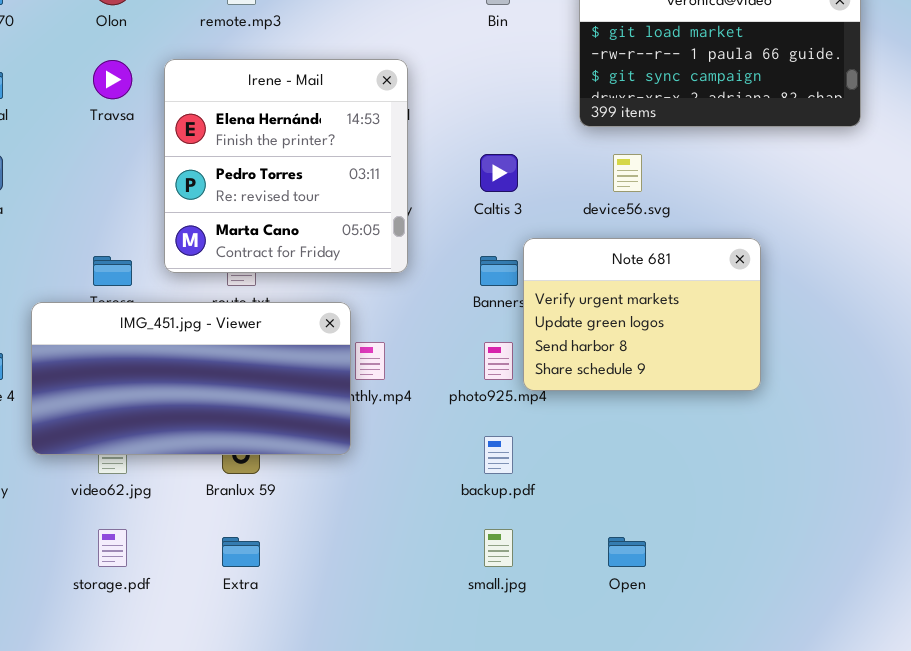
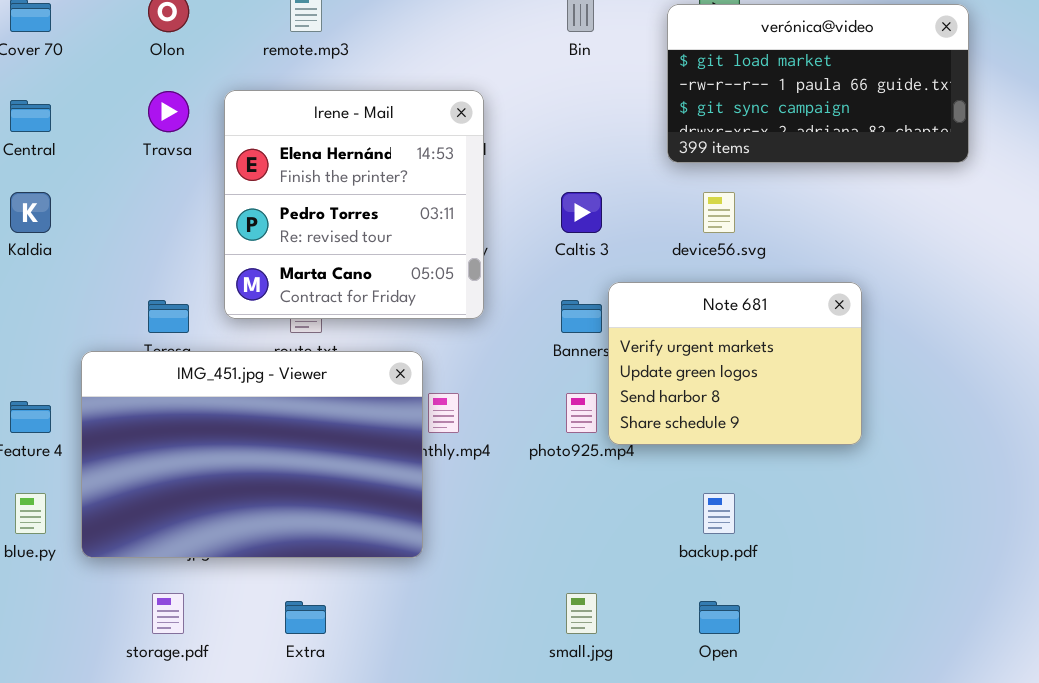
IMG_451.jpg - Viewer: [31,302,351,455] -> [81,351,423,558], resized
backup.pdf: [484,436,513,474] -> [703,493,735,534], moved

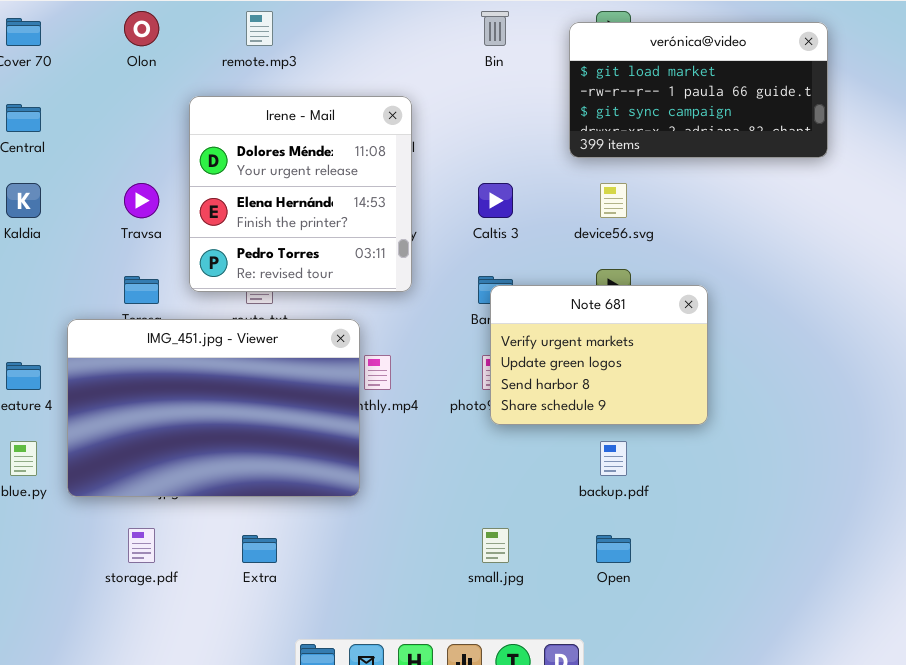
Irene - Mail: [224,90,484,319] -> [189,96,412,292], scrolled up 1 row
Travsa: [148,91,189,132] -> [124,183,159,218], moved
Note 681: [608,282,862,445] -> [490,285,708,425], moved

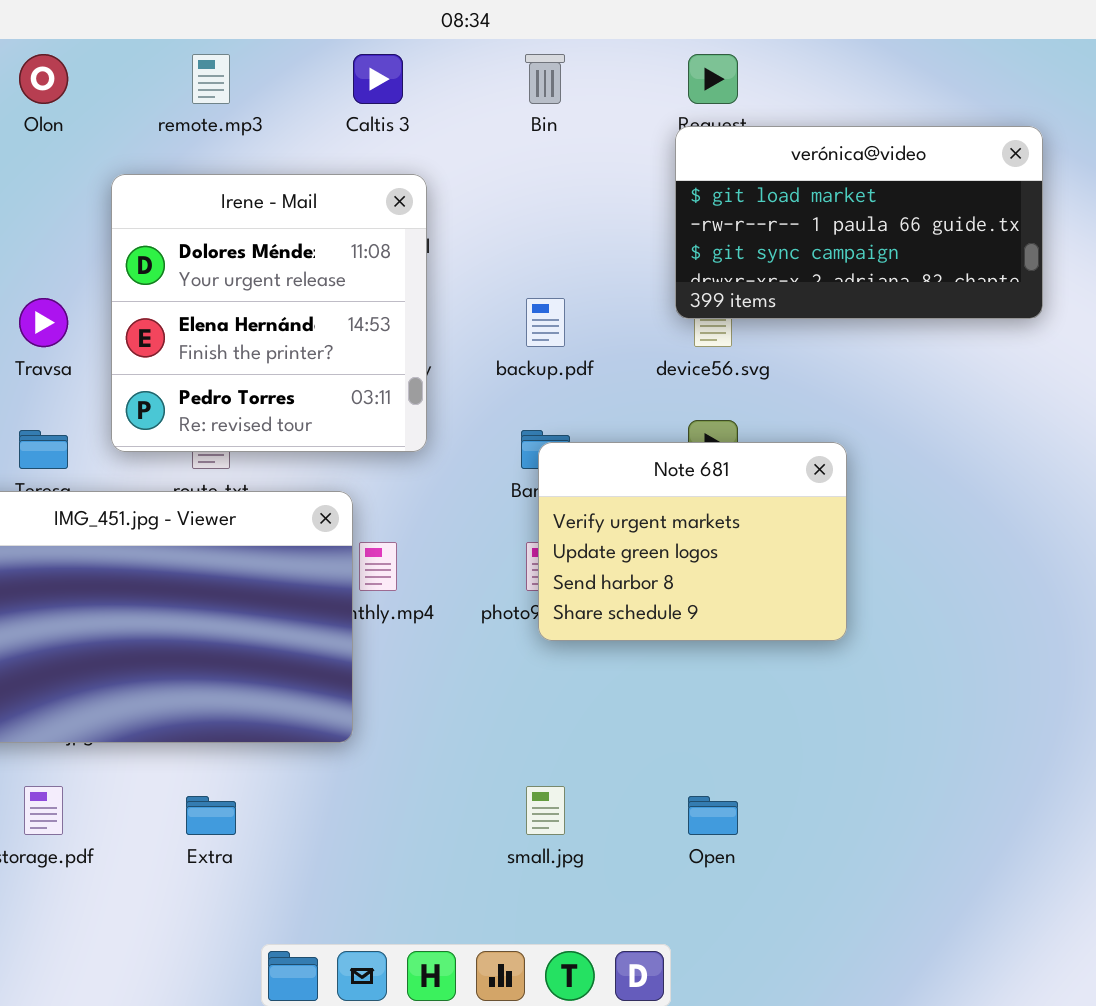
verónica@video: [569,22,828,158] -> [675,126,1043,319], moved
Caltis 3: [478,183,513,218] -> [353,54,403,104], moved
backup.pdf: [600,441,627,476] -> [526,298,565,347], moved

